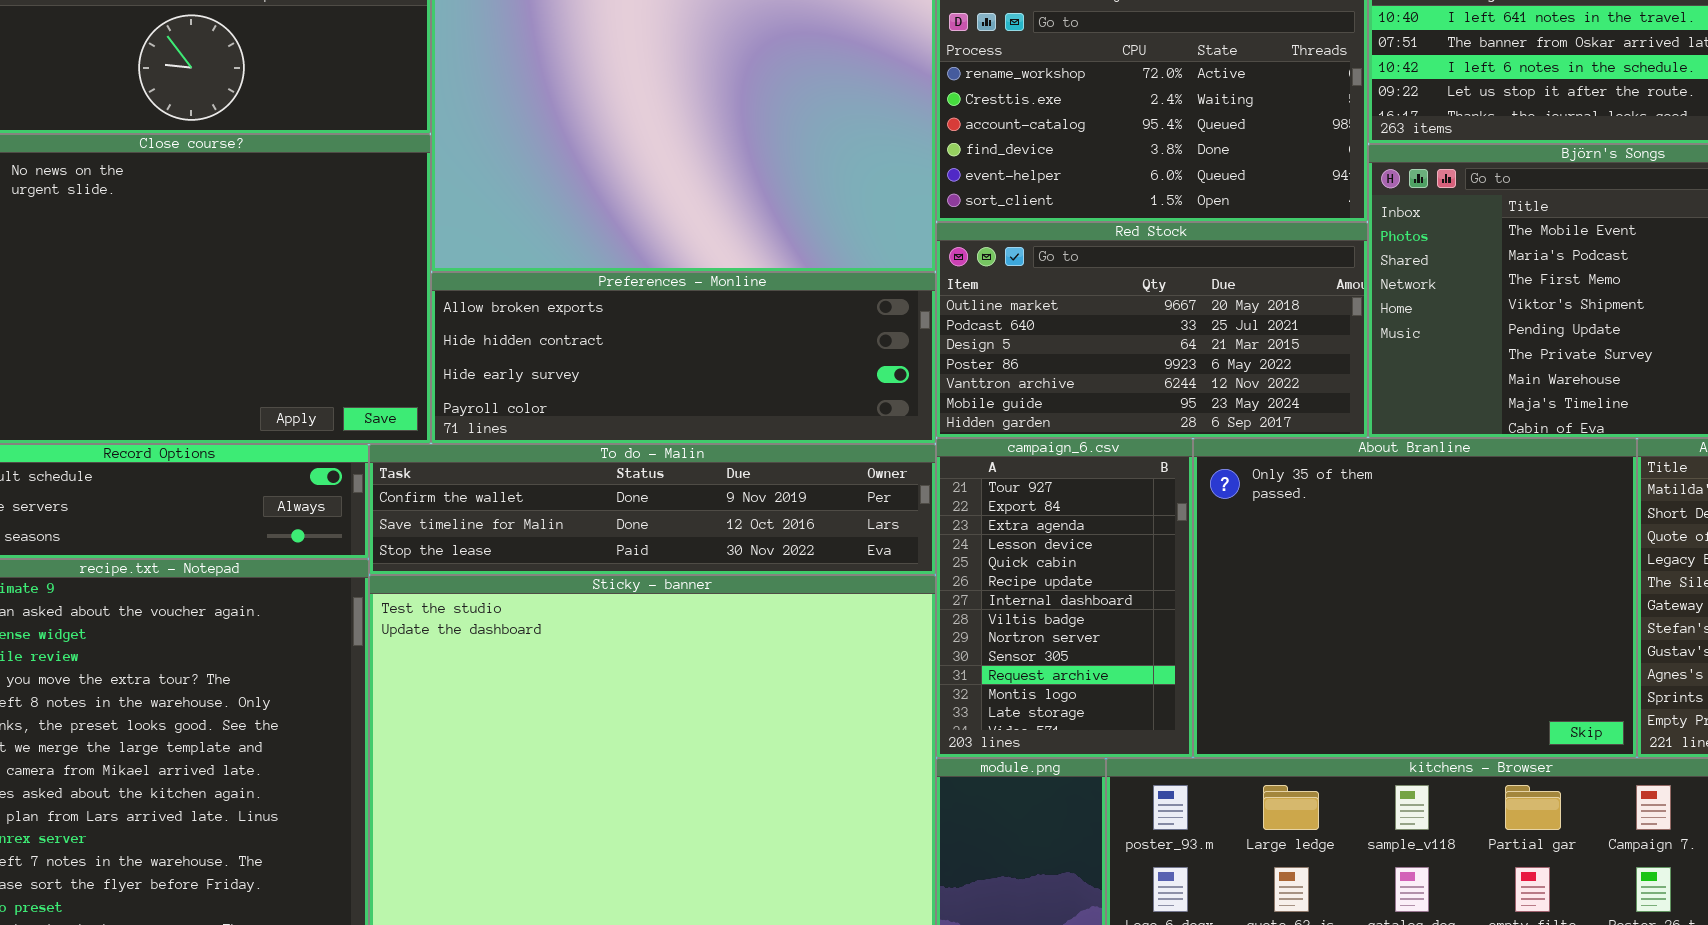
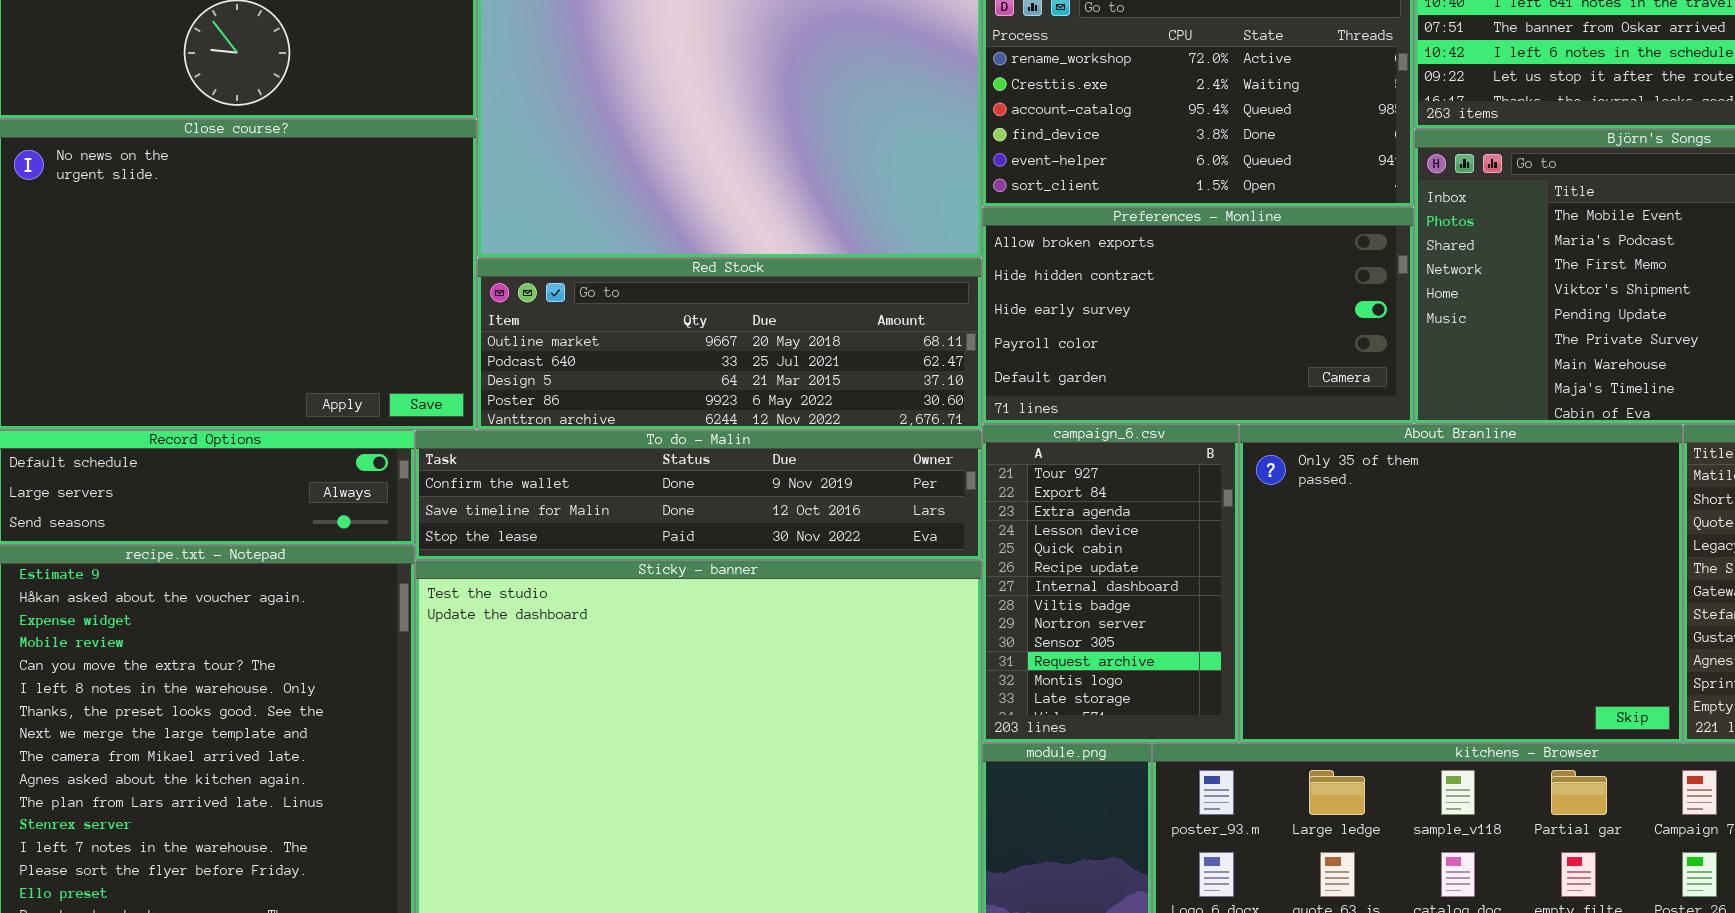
Red Stock: [936,222,1368,438] -> [477,258,982,430], moved, resized
Preferences - Monline: [431,272,936,444] -> [982,207,1414,424], moved, resized

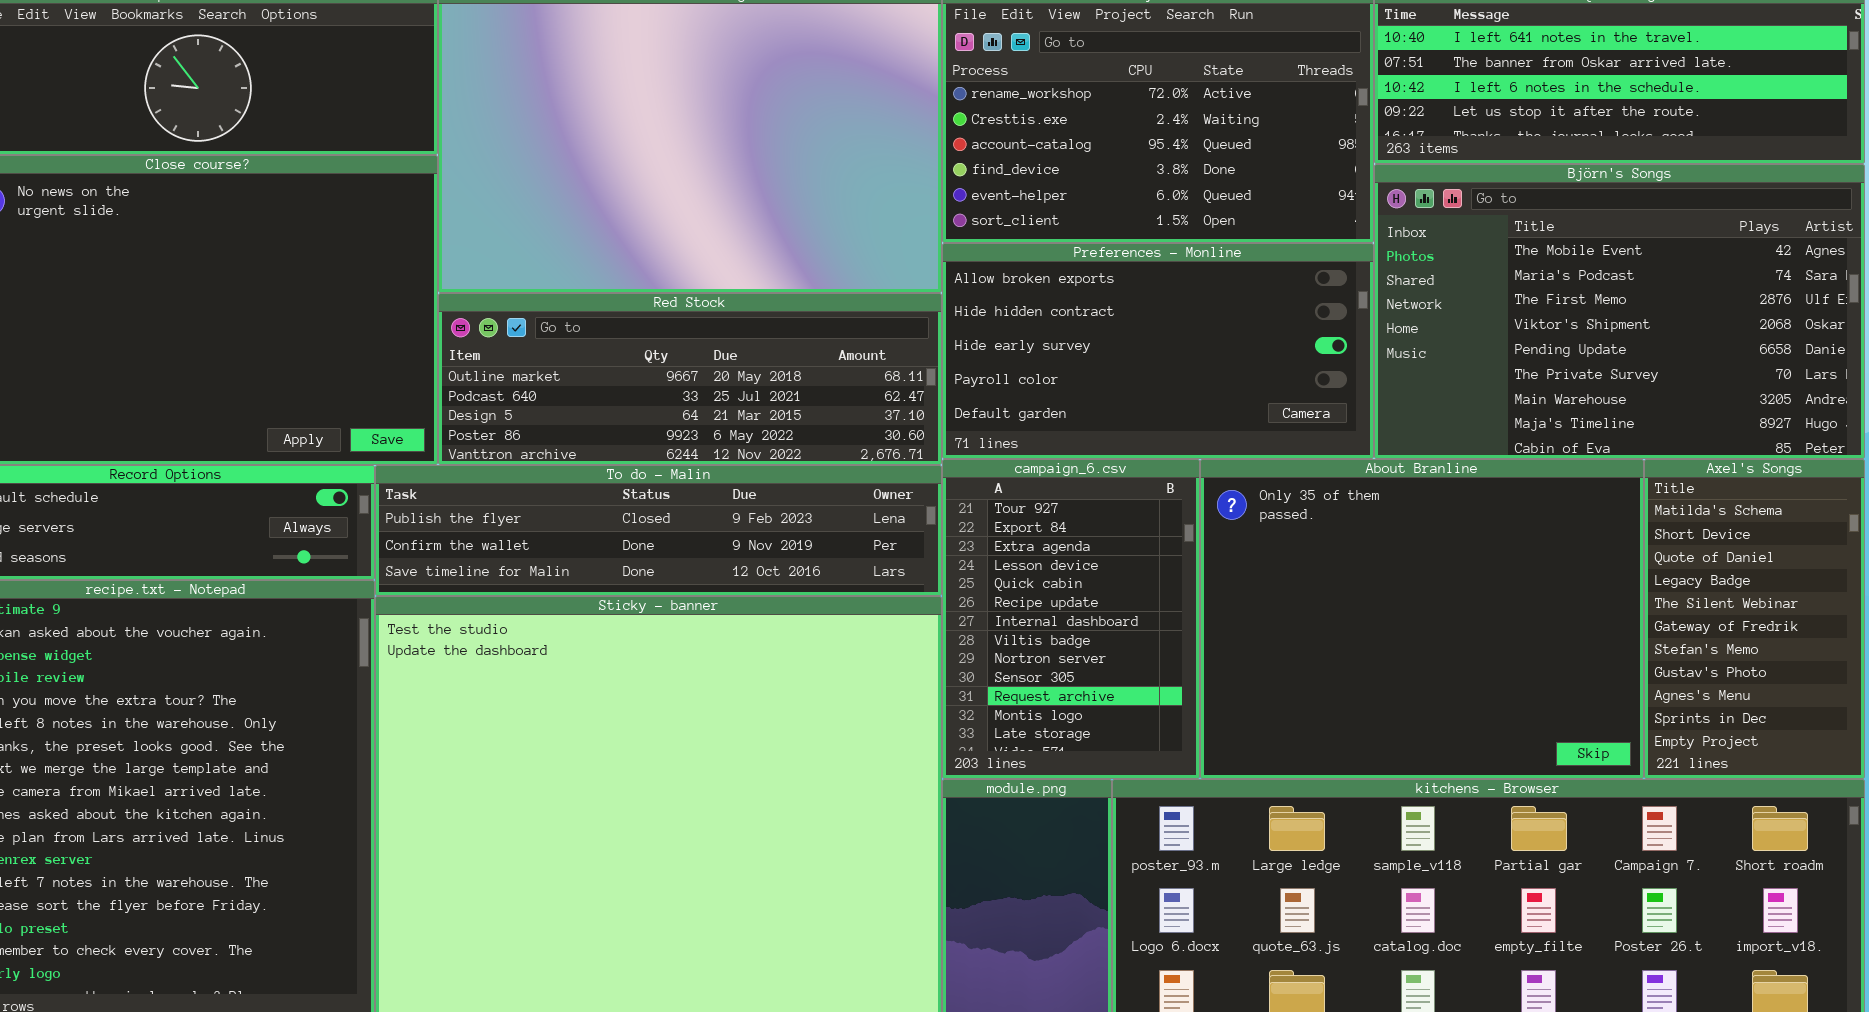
To do - Malin: [415,430,982,560] -> [375,465,942,596], scrolled up 1 row

